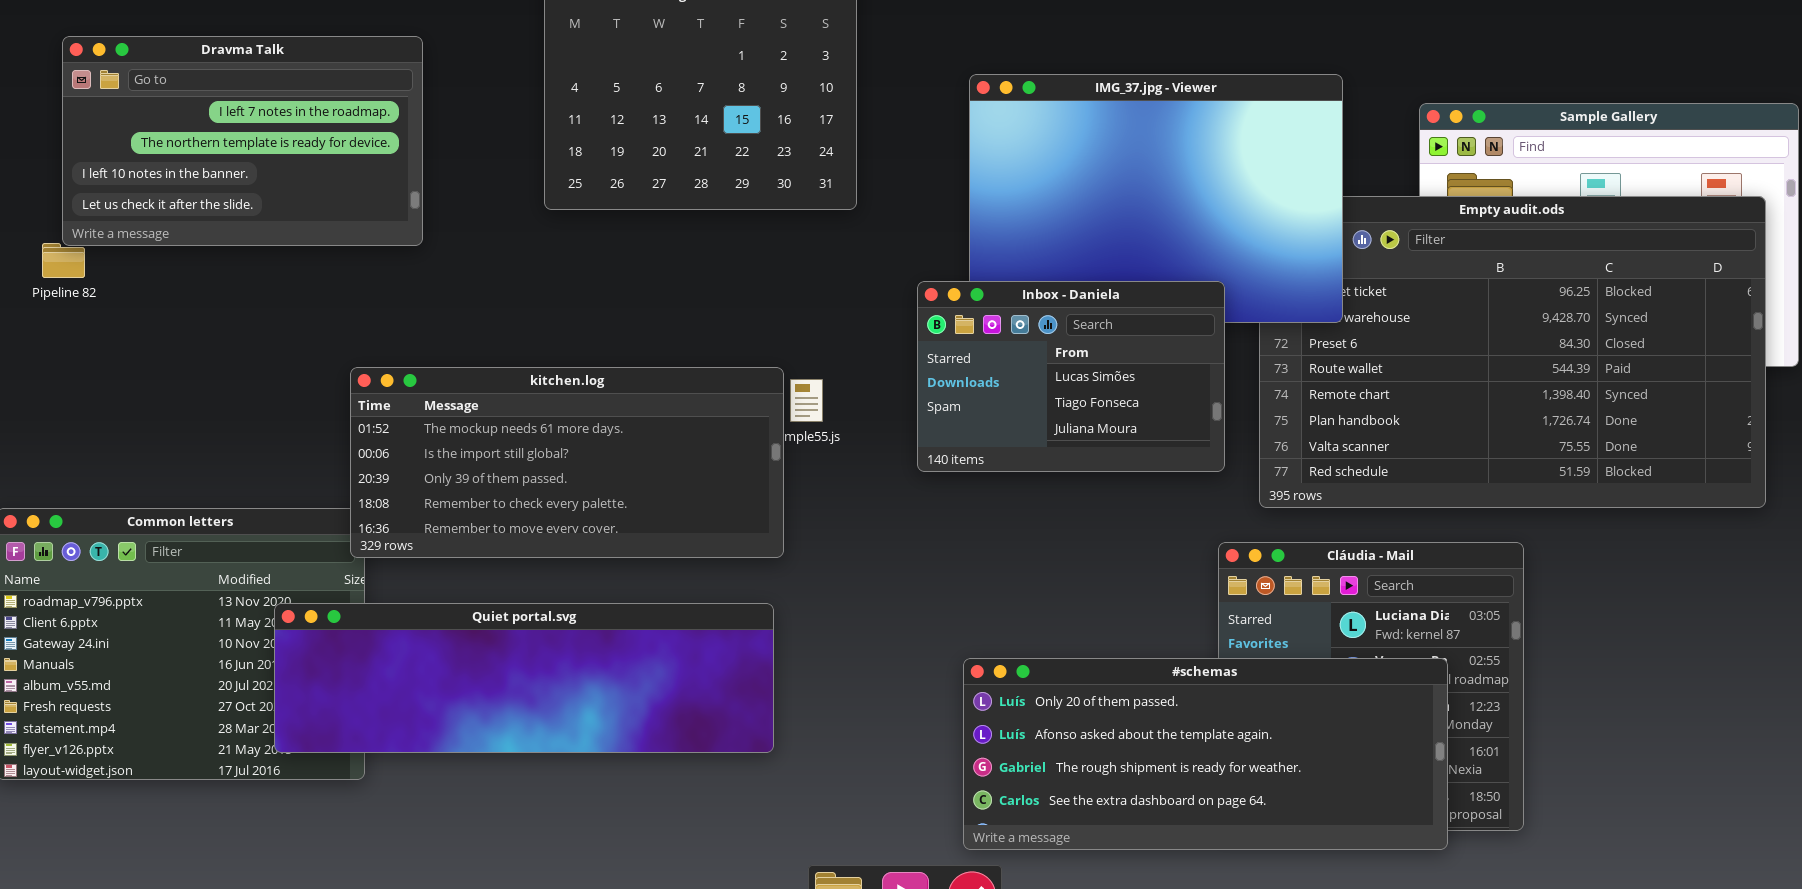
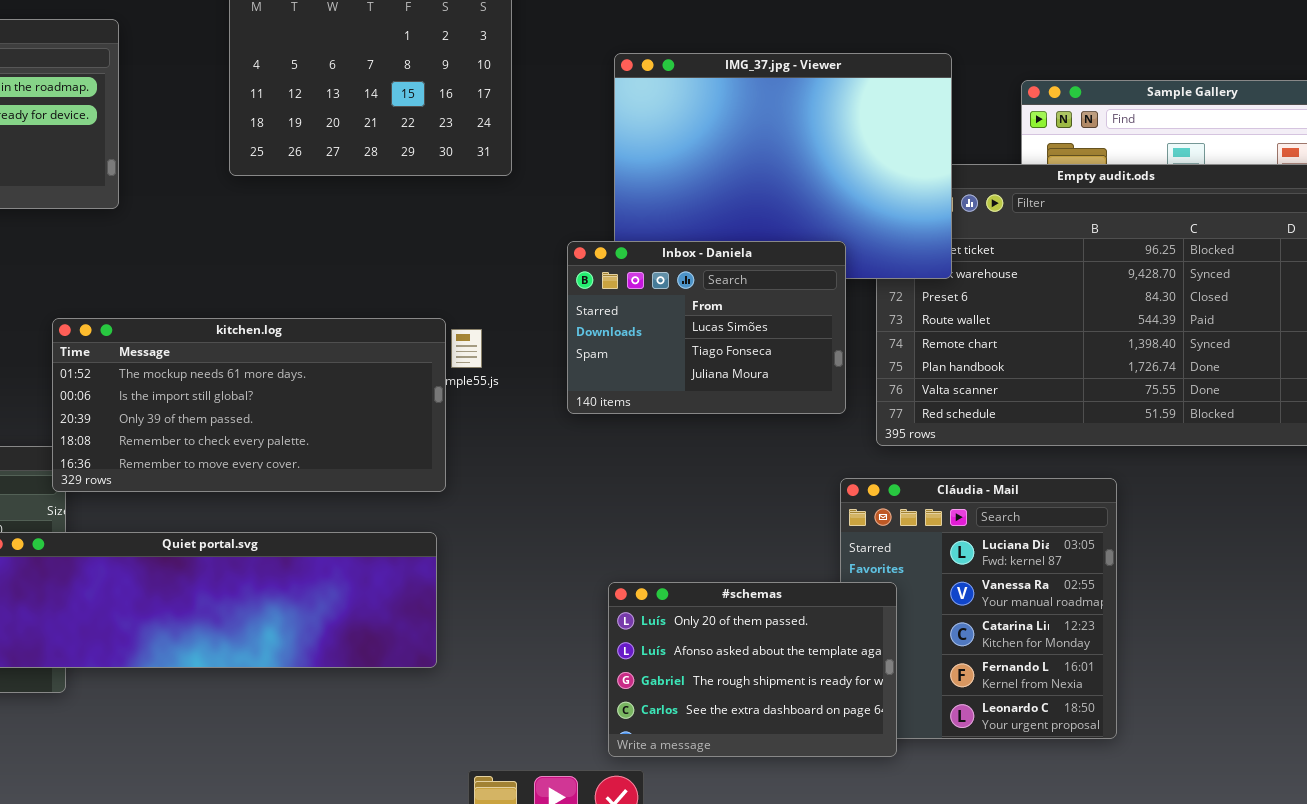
#schemas: [963,658,1448,850] -> [608,582,897,757], resized

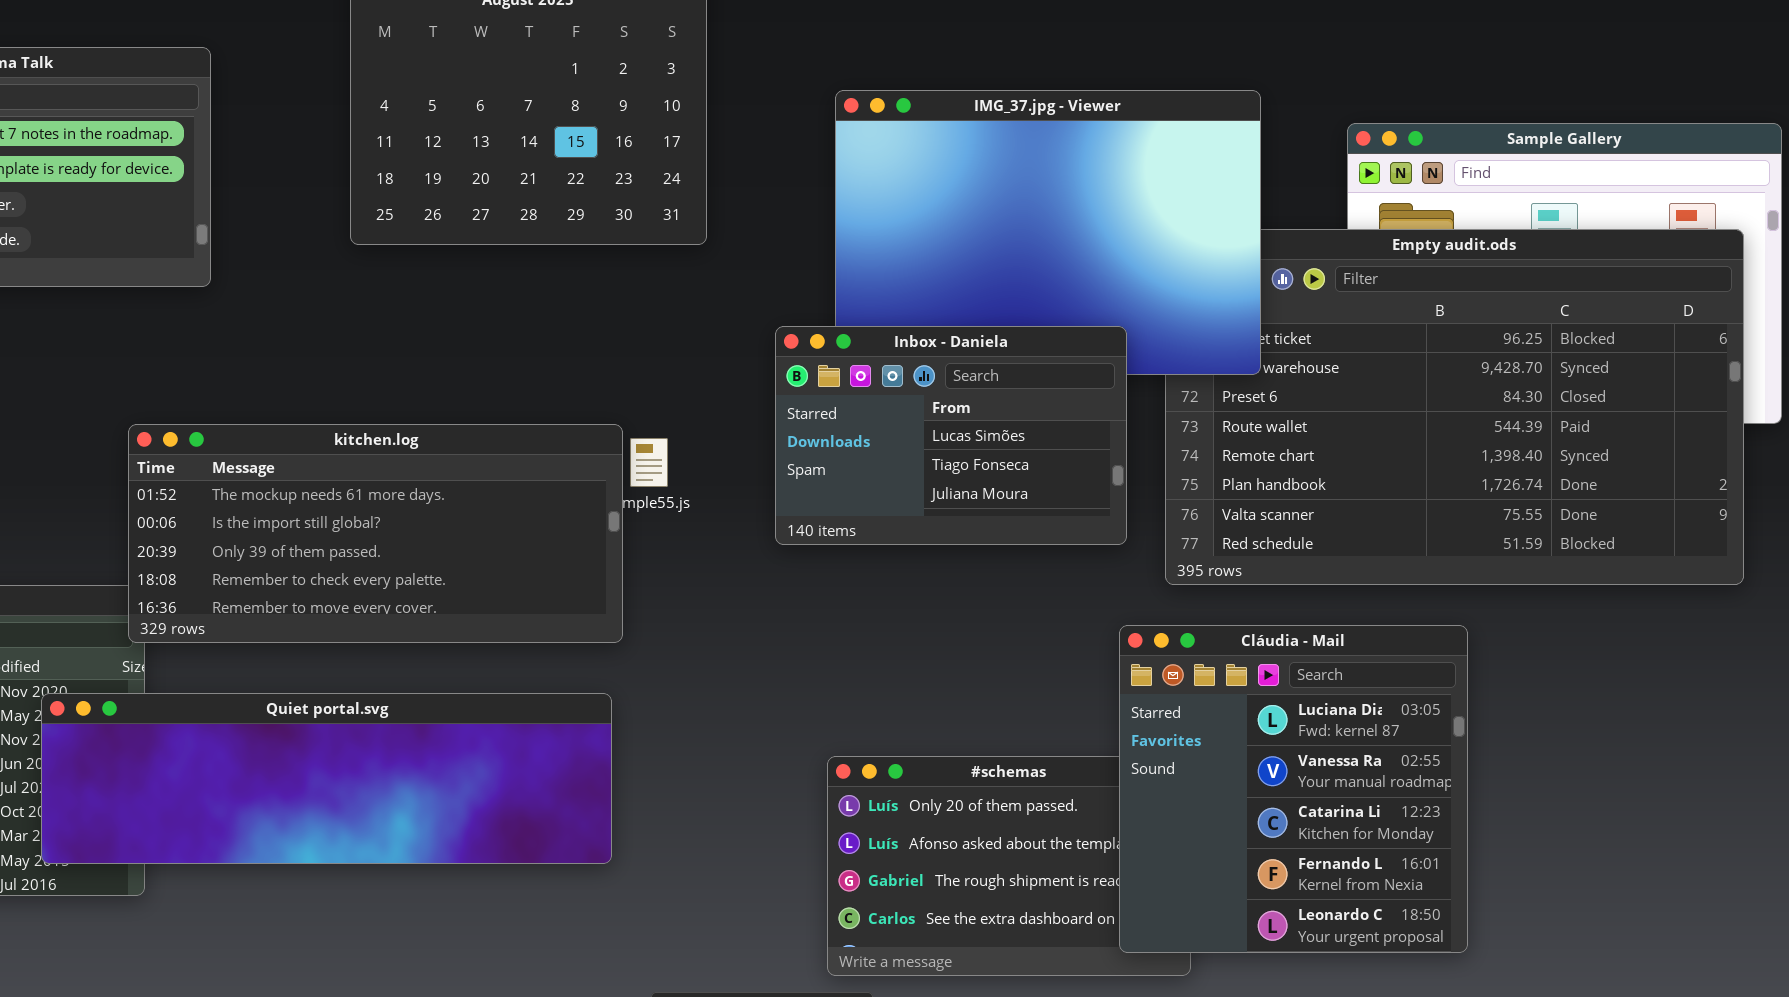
Cláudia - Mail: [840,478,1117,739] -> [1119,625,1468,953], raised

